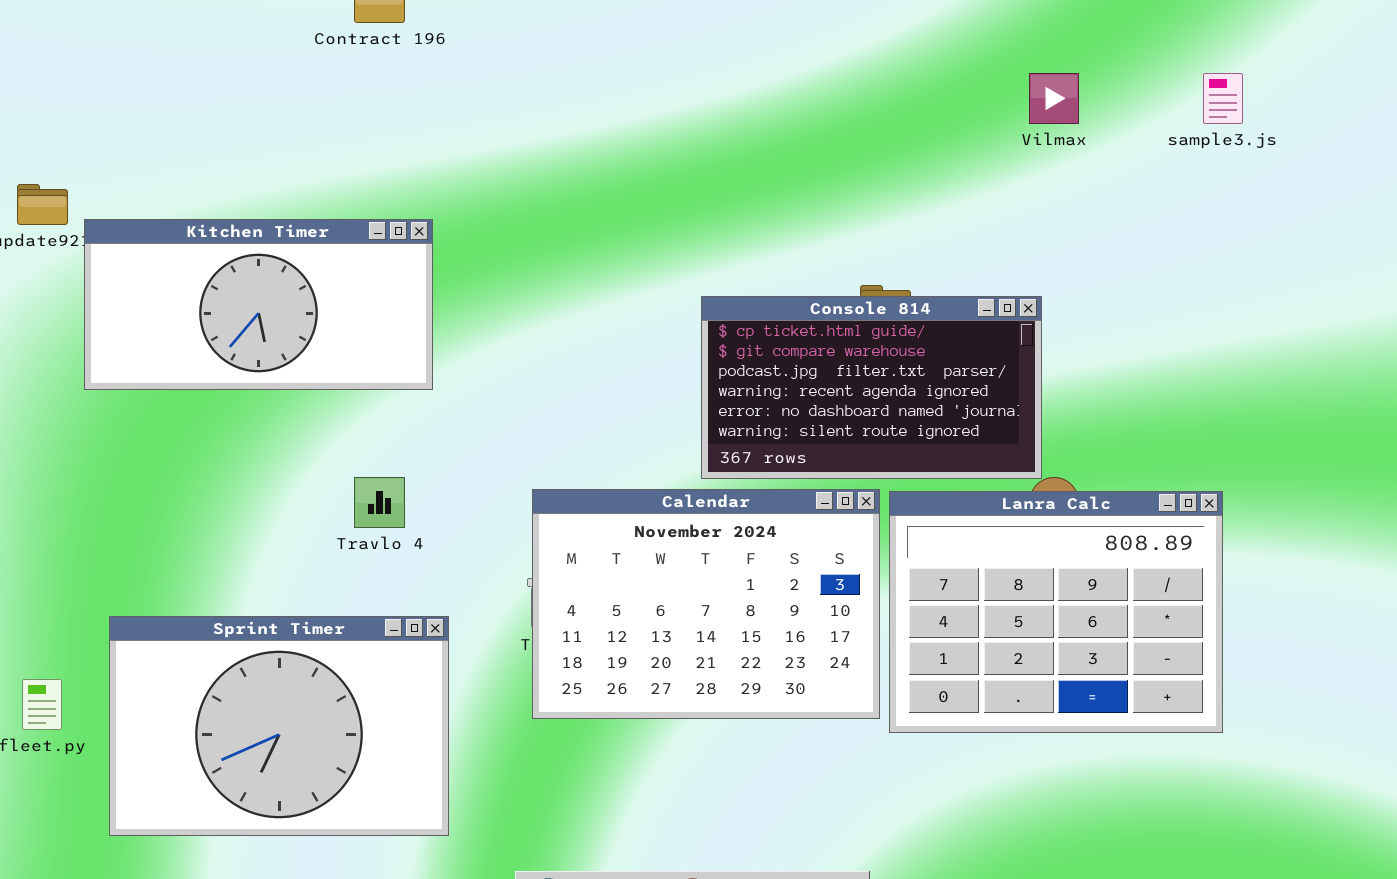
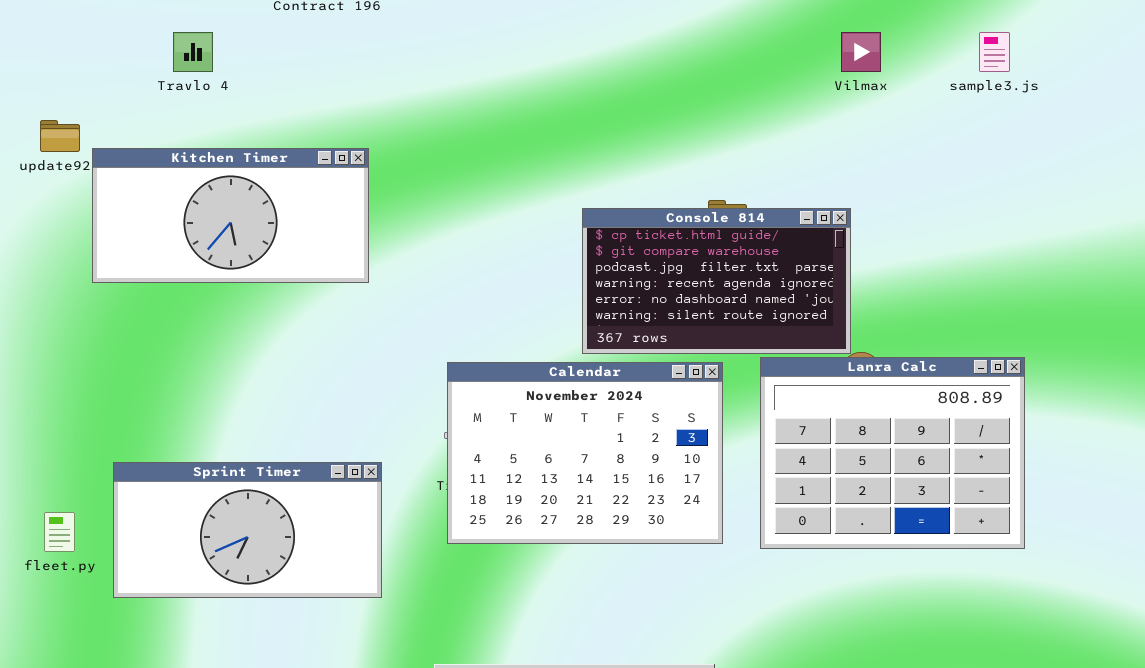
Travlo 4: [354,477,405,528] -> [173,32,213,72], moved
Lanra Calc: [889,491,1223,733] -> [760,357,1025,549], moved
Sprint Timer: [109,616,449,836] -> [113,462,382,598], resized

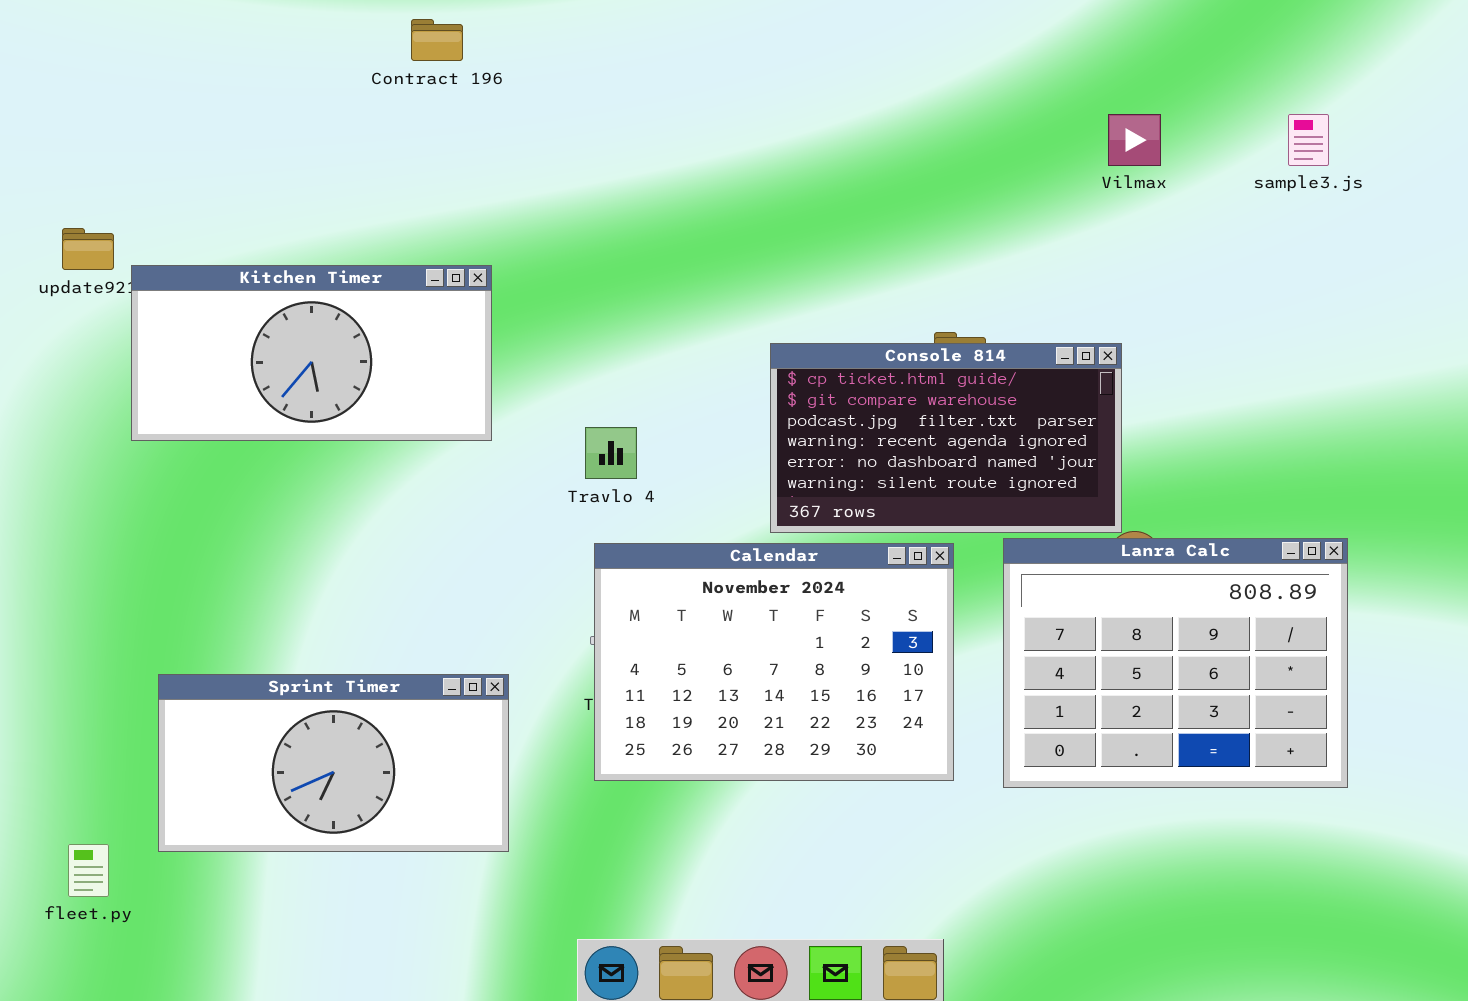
Travlo 4: [173,32,213,72] -> [585,427,637,479], moved
fleet.py: [44,512,75,552] -> [68,844,109,897], moved

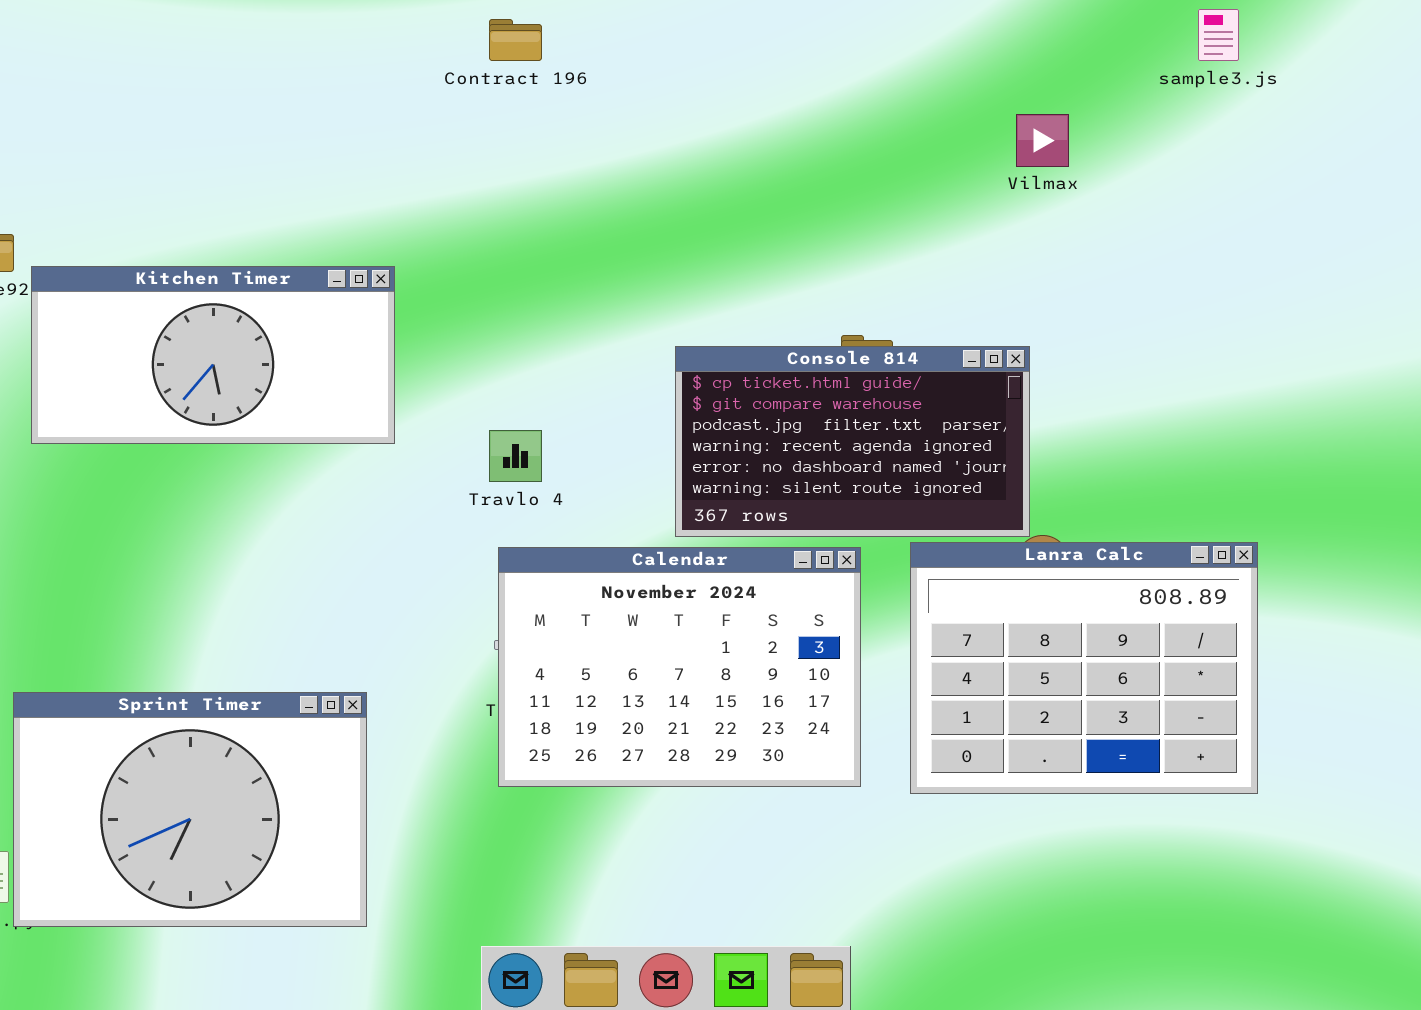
Contract 196: [411,19,463,61] -> [489,19,542,61], moved
sample3.js: [1288,114,1329,166] -> [1198,9,1239,61], moved
Sprint Timer: [158,674,509,852] -> [13,692,367,927], moved, resized

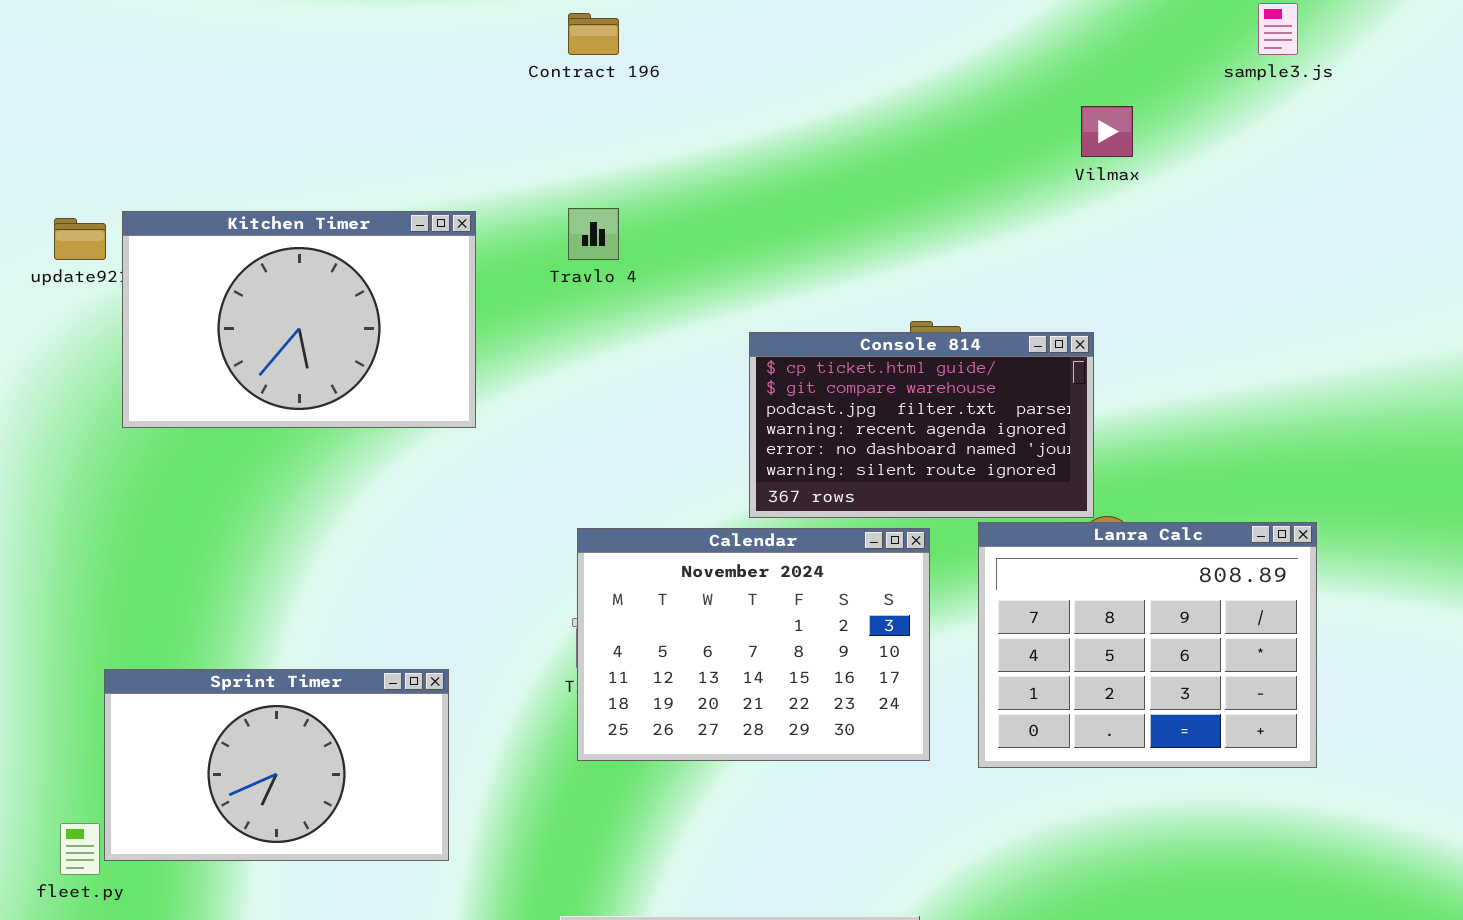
Kitchen Timer: [31,266,395,444] -> [122,211,476,428], resized
Travlo 4: [489,430,542,482] -> [568,208,619,260], moved
Sprint Timer: [13,692,367,927] -> [104,669,449,861], resized

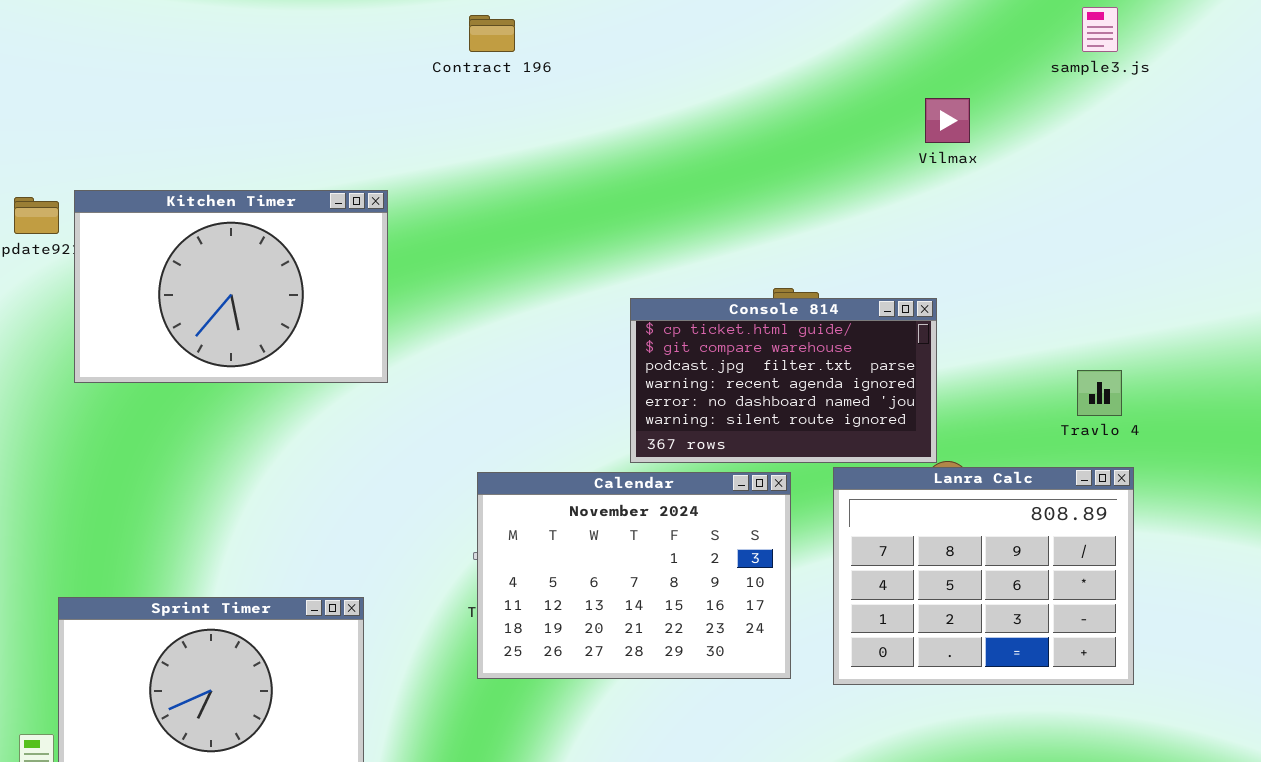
Travlo 4: [568,208,619,260] -> [1077,370,1122,416], moved

